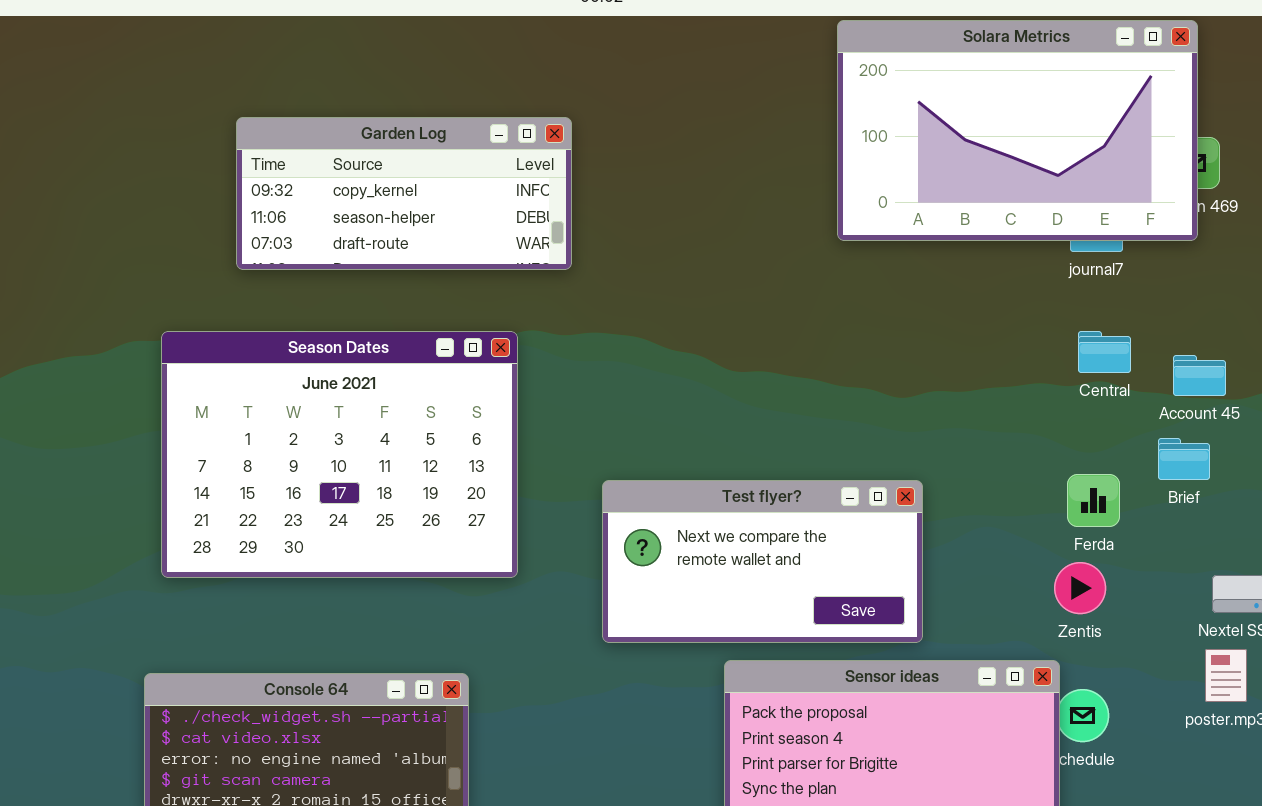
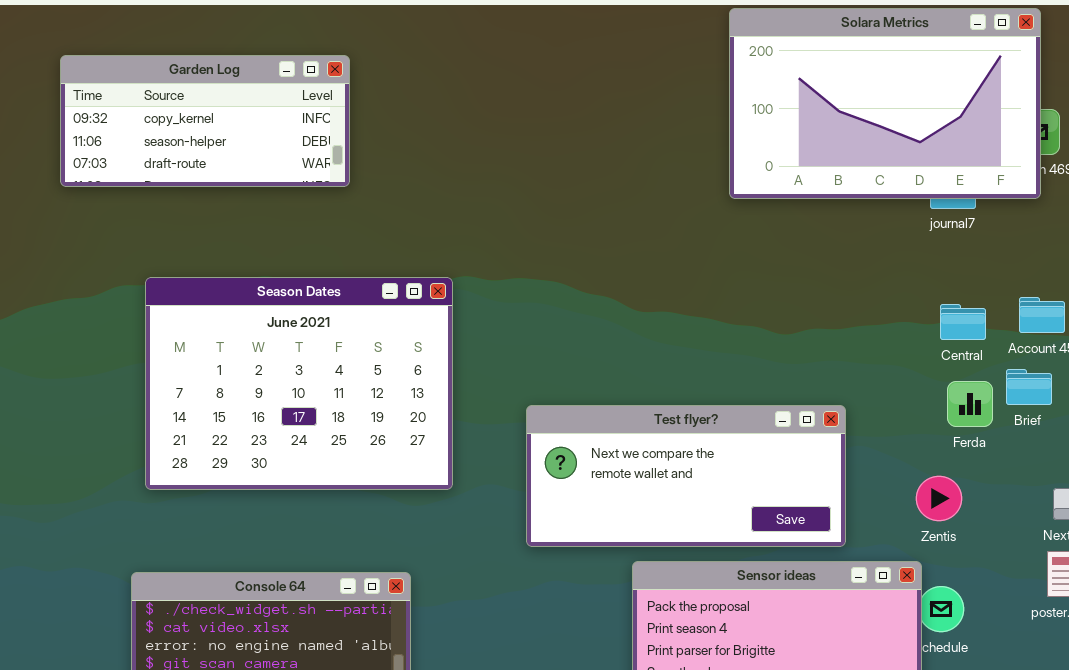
Garden Log: [236,117,572,270] -> [60,55,350,187], moved
Central: [1078,331,1131,373] -> [940,304,986,340], moved
Ferda: [1067,474,1120,527] -> [947,381,993,427], moved
Test flyer?: [602,480,923,643] -> [526,405,846,547], resized

